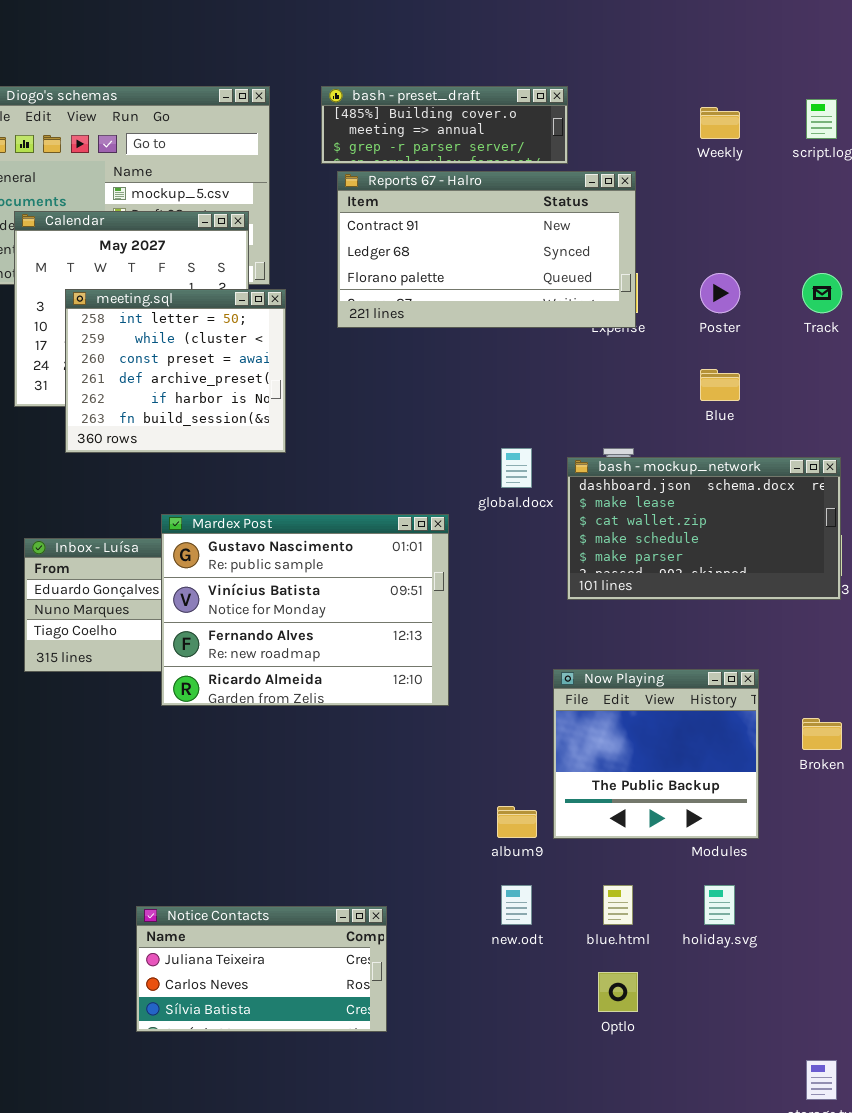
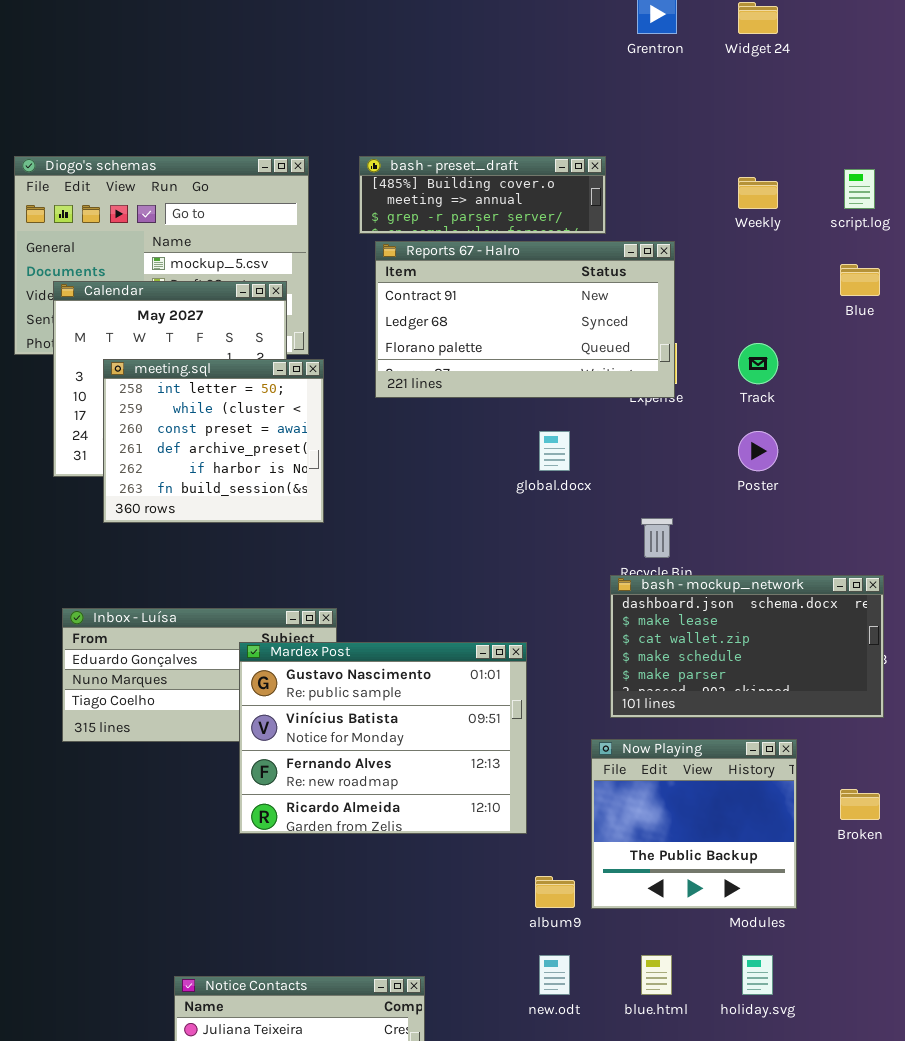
Poster: [700,273,740,313] -> [738,431,778,471], moved
Track: [802,273,842,313] -> [738,343,778,384], moved
Blue: [700,369,740,401] -> [840,264,880,296], moved
global.docx: [501,448,532,488] -> [539,431,570,471], moved
bash - mockup_network: [567,457,841,600] -> [610,575,884,718], moved
Mardex Post: [161,514,449,706] -> [239,642,527,834], moved

